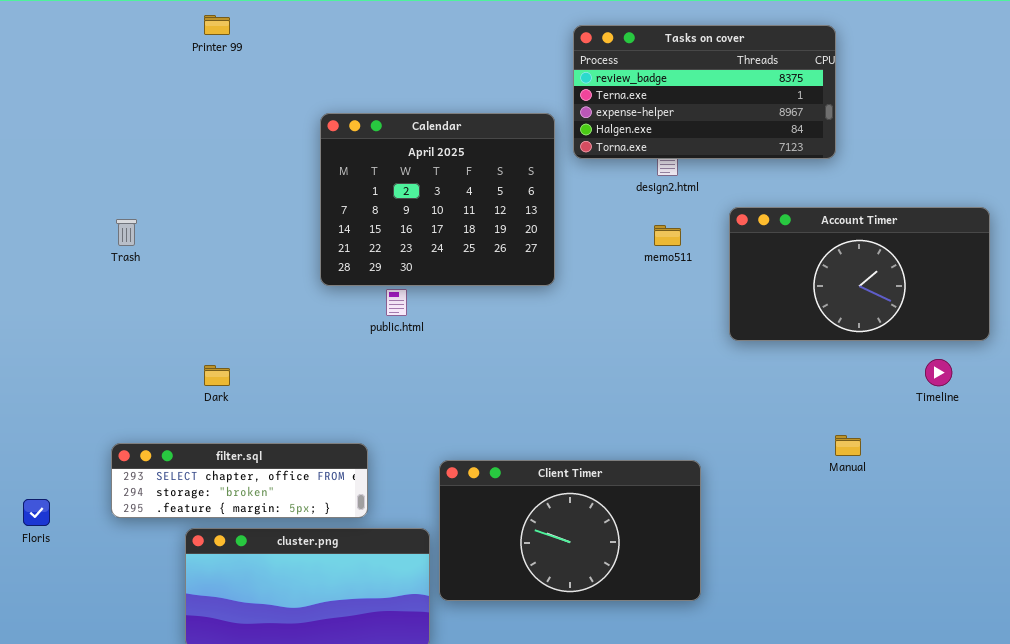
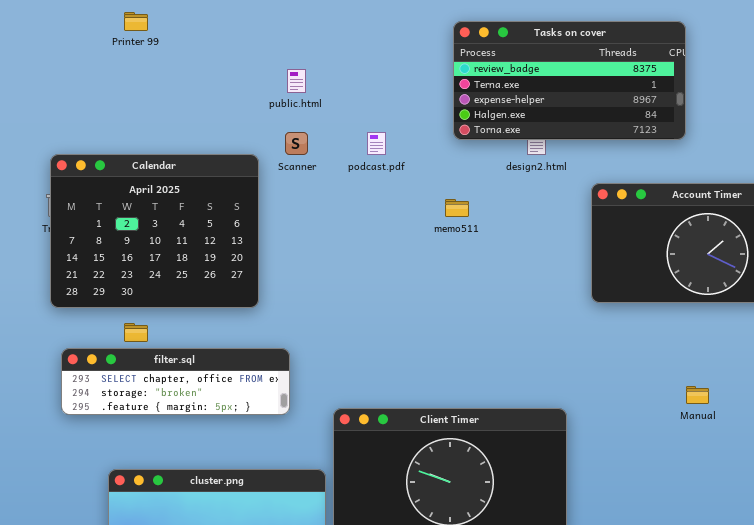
Calendar: [320,113,555,286] -> [50,154,259,308], moved
memo511: [654,225,681,246] -> [445,199,469,217], moved
public.html: [386,289,407,316] -> [287,69,306,93], moved
filter.sql: [111,443,368,518] -> [61,348,290,415], moved

